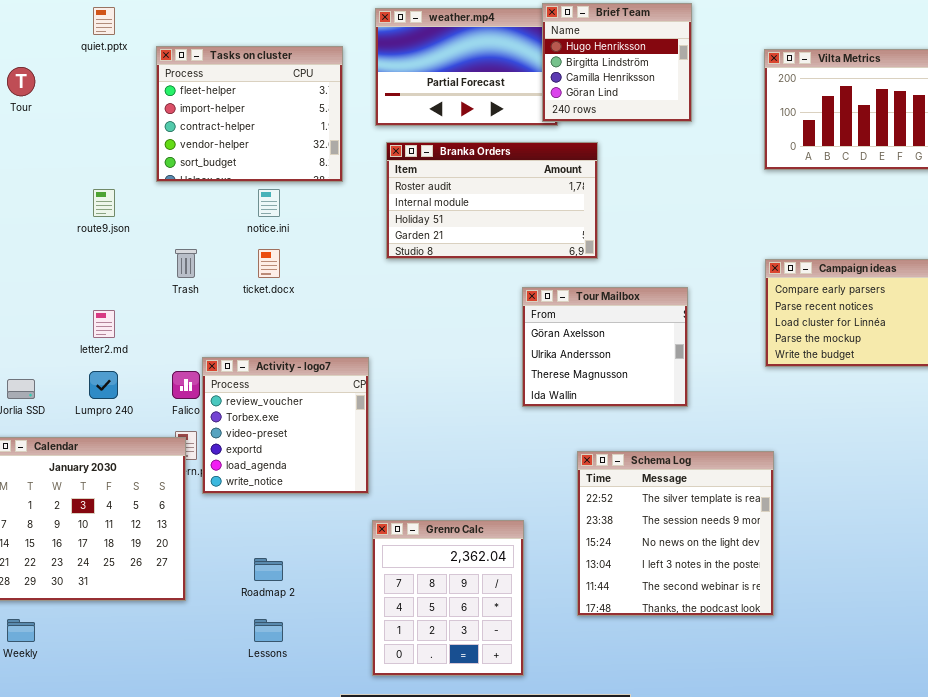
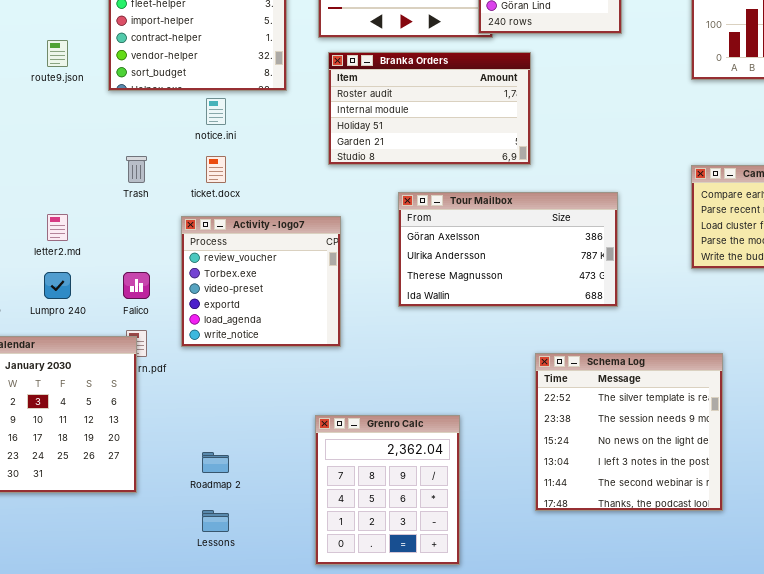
route9.json: [93,189,115,217] -> [47,40,68,67], moved
Tour Mailbox: [522,287,688,407] -> [398,192,618,307], resized
Activity - logo7: [202,357,369,494] -> [181,216,341,347], moved
Schema Log: [577,451,774,616] -> [535,353,723,511], moved

